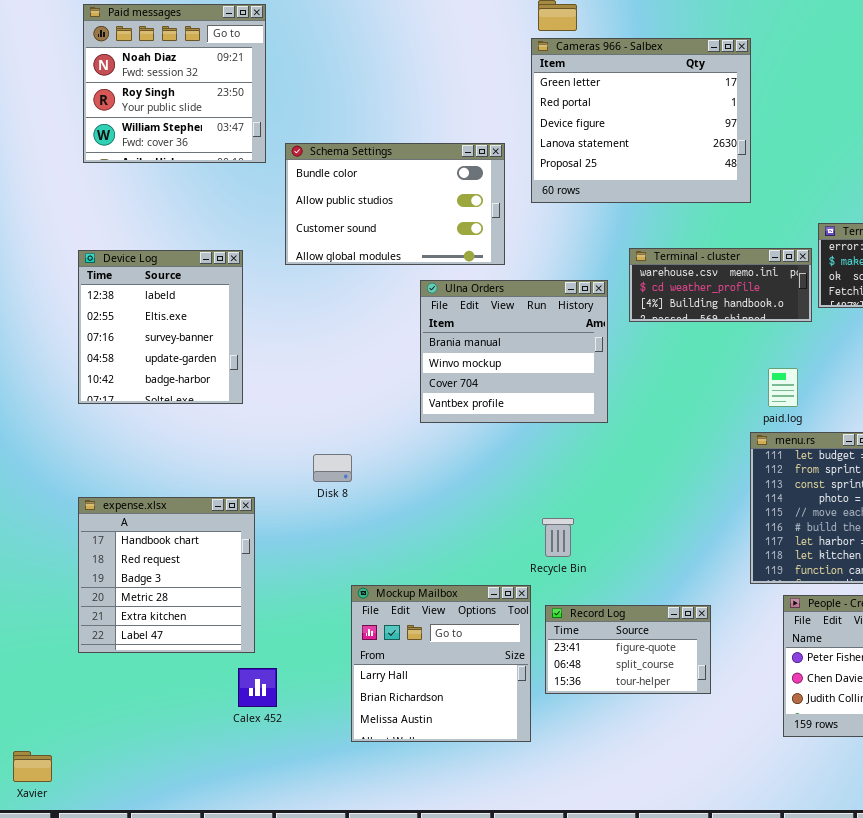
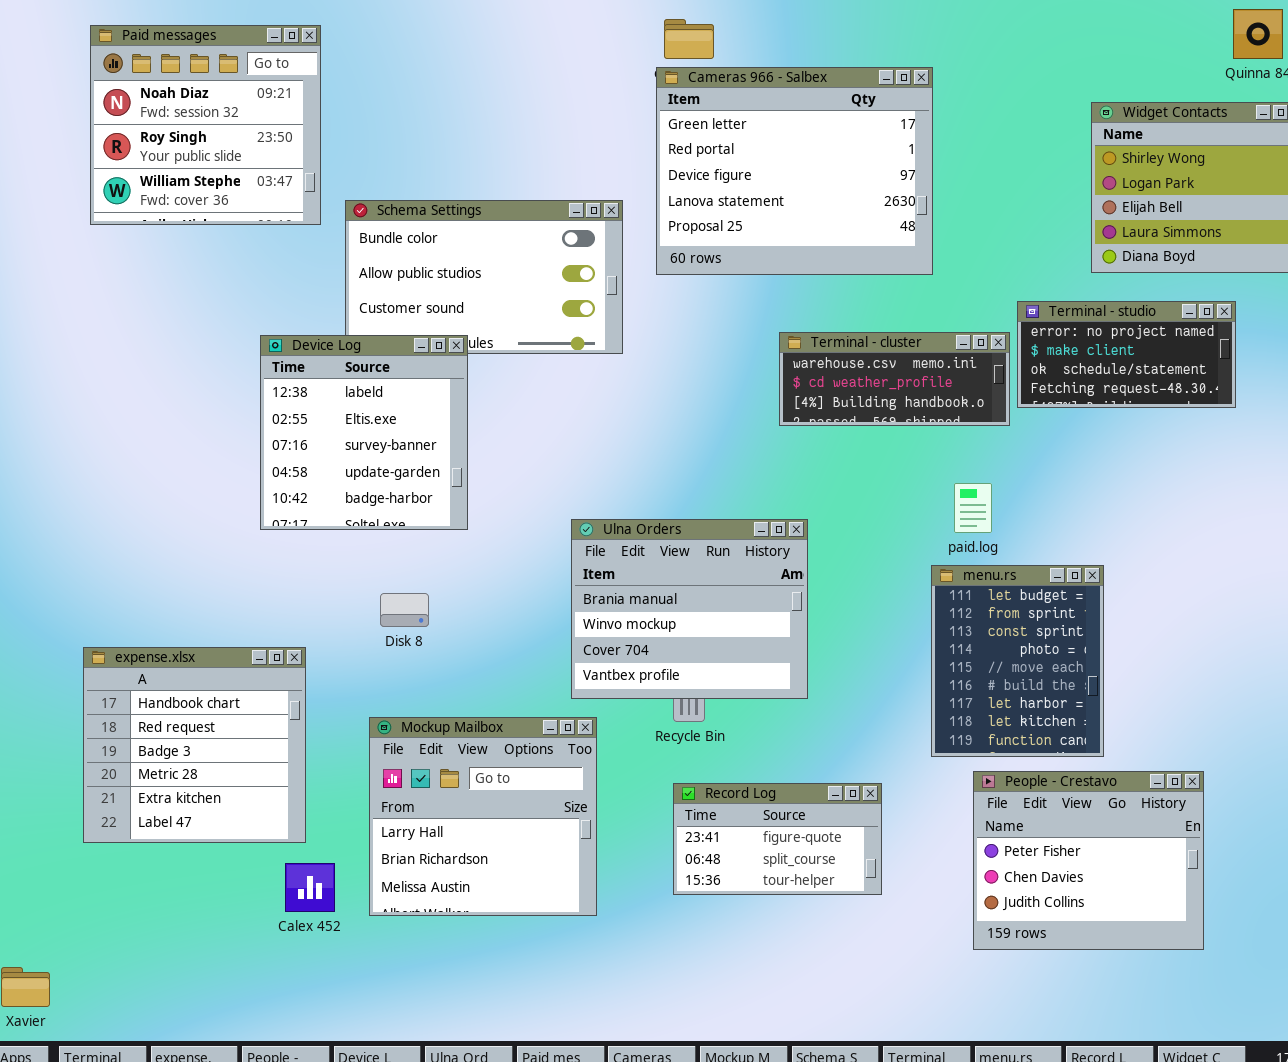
Device Log: [78,250,243,404] -> [260,335,468,530], moved
Ulna Orders: [420,280,608,423] -> [571,519,808,699], moved
Mockup Mailbox: [351,585,531,742] -> [369,717,597,916], moved

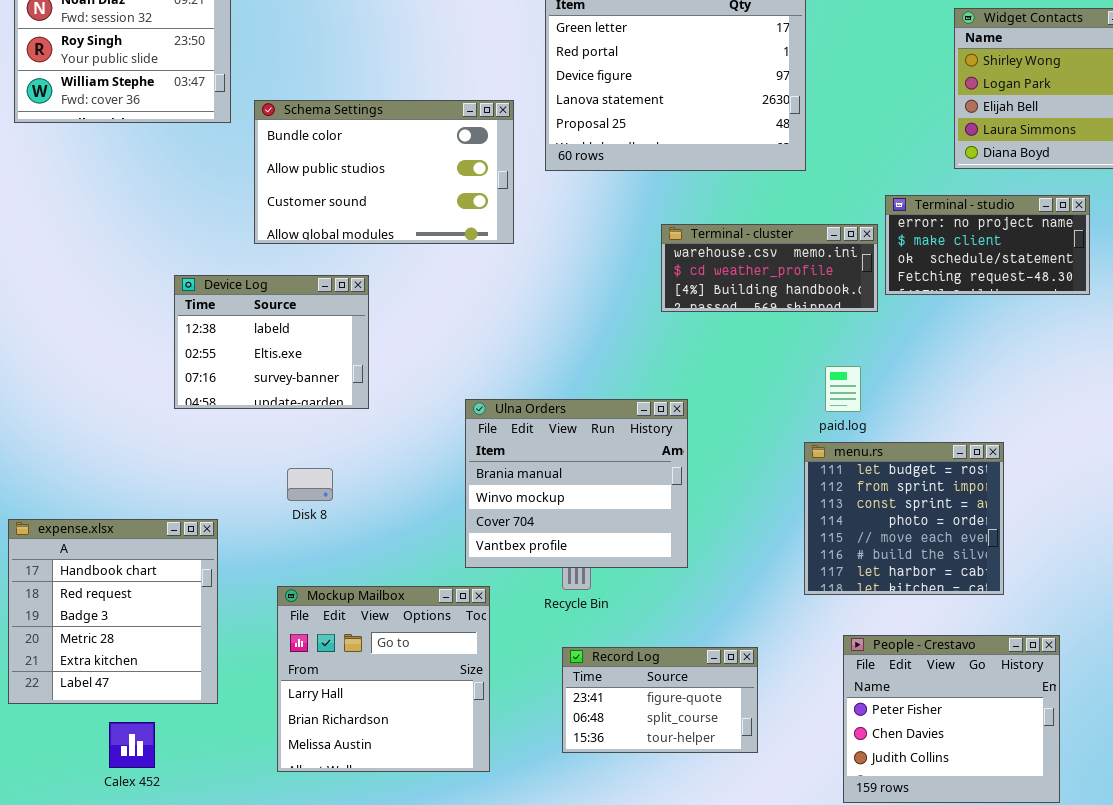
Device Log: [260,335,468,530] -> [174,275,369,409], resized
menu.rs: [931,565,1104,757] -> [804,442,1004,595], resized
Calex 452: [285,863,335,912] -> [109,722,155,768], moved

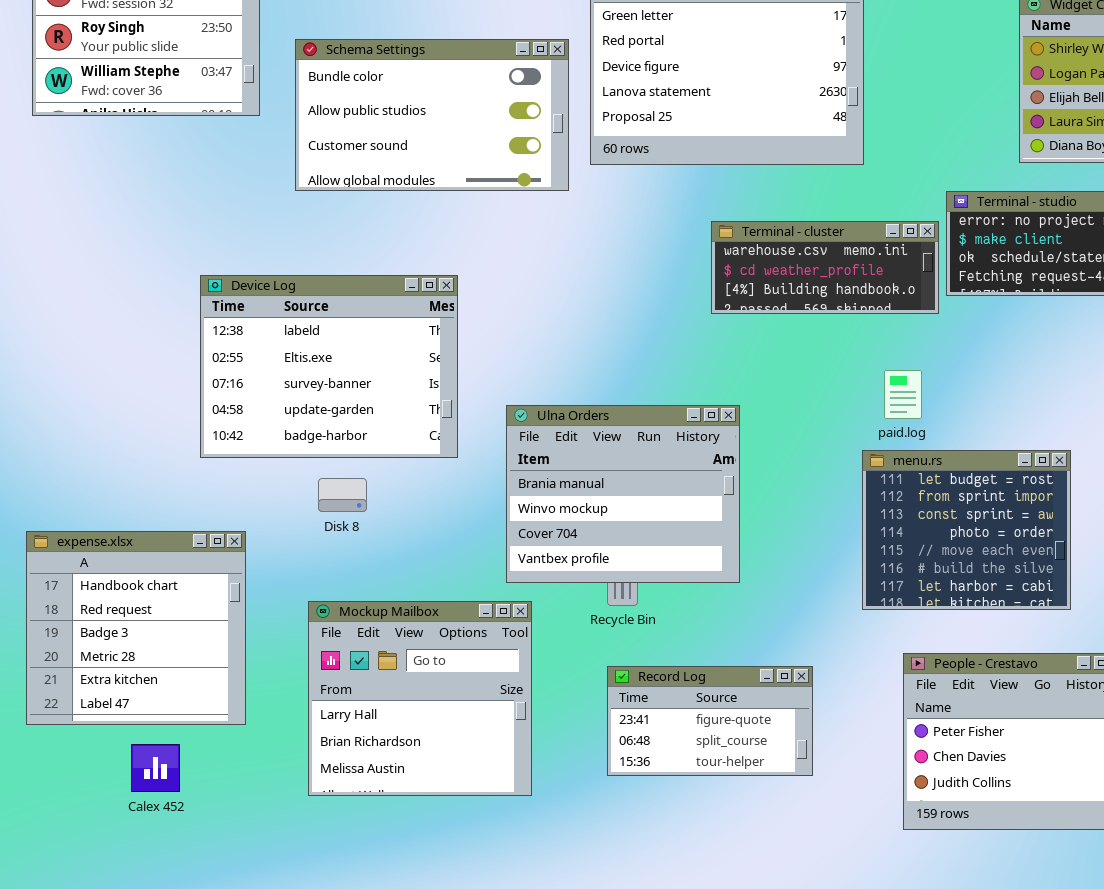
Schema Settings: [254,100,514,244] -> [295,39,569,191], moved
Device Log: [174,275,369,409] -> [200,275,458,458], resized

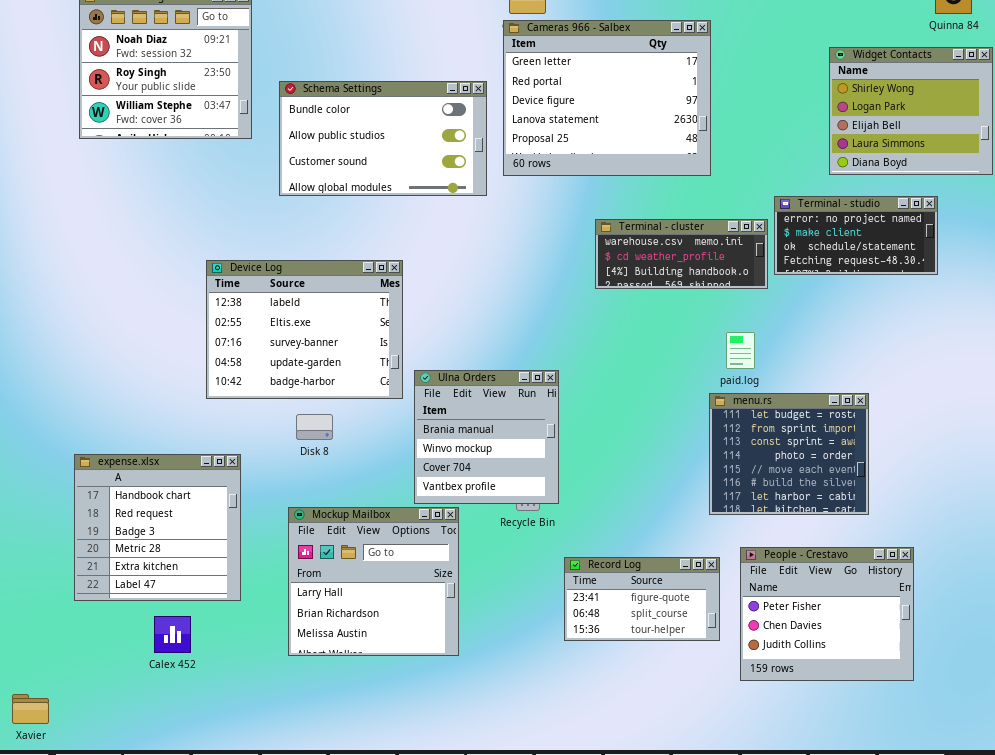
Ulna Orders: [506,405,740,583] -> [414,370,559,504], moved, resized
Record Log: [607,666,813,776] -> [564,557,720,641], moved

